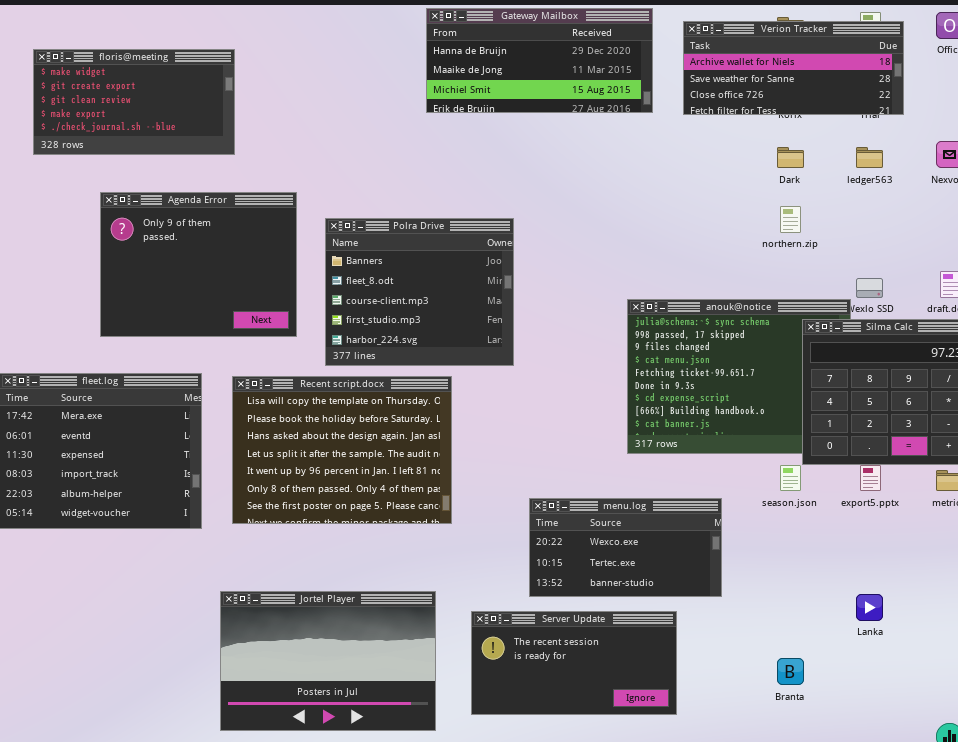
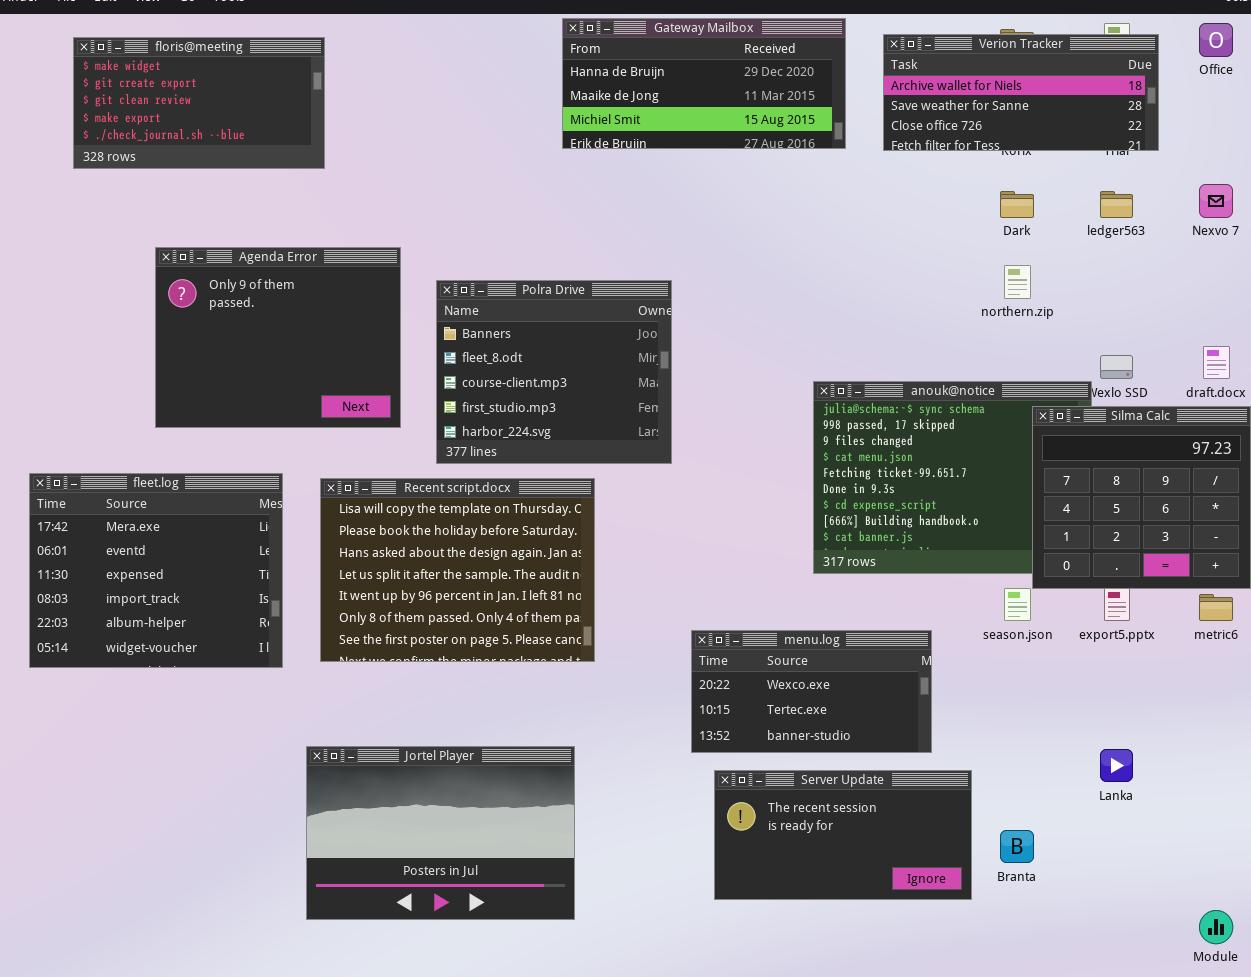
floris@meeting: [33,49,235,155] -> [73,37,325,169], moved
Server Update: [471,611,677,715] -> [714,770,972,900], moved

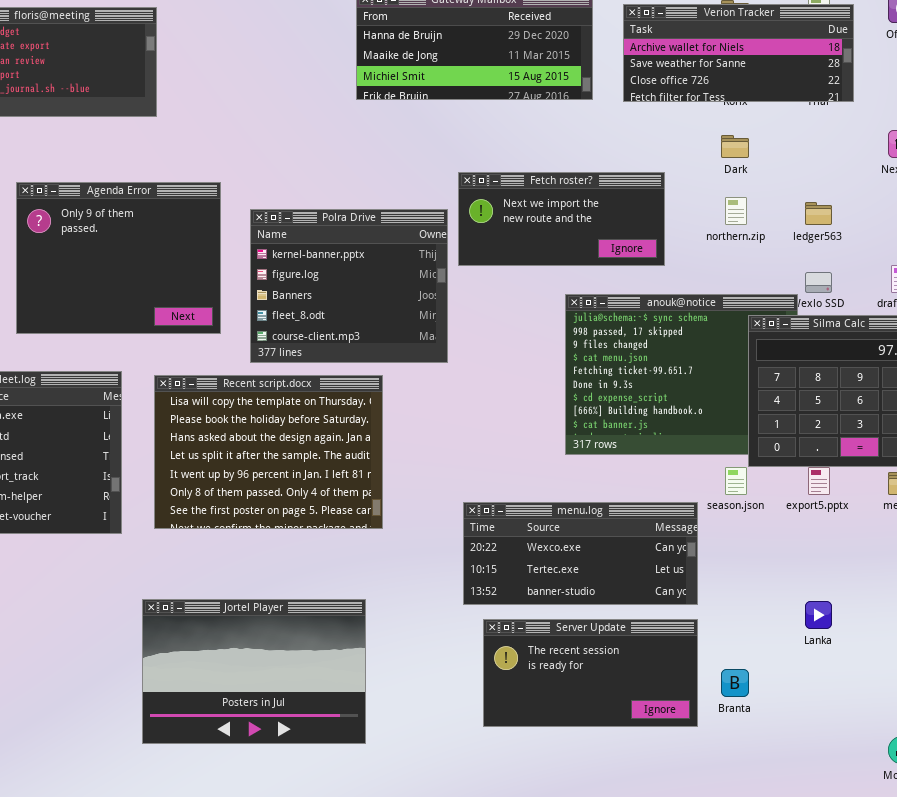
ledger563: [1100,191,1133,218] -> [805,202,832,225], moved
Fetch roster?: none -> [458,172,665,266], opened
Polra Drive: [436,280,672,464] -> [250,209,448,363], scrolled up 2 rows
menu.log: [691,630,932,753] -> [463,502,698,605], resized

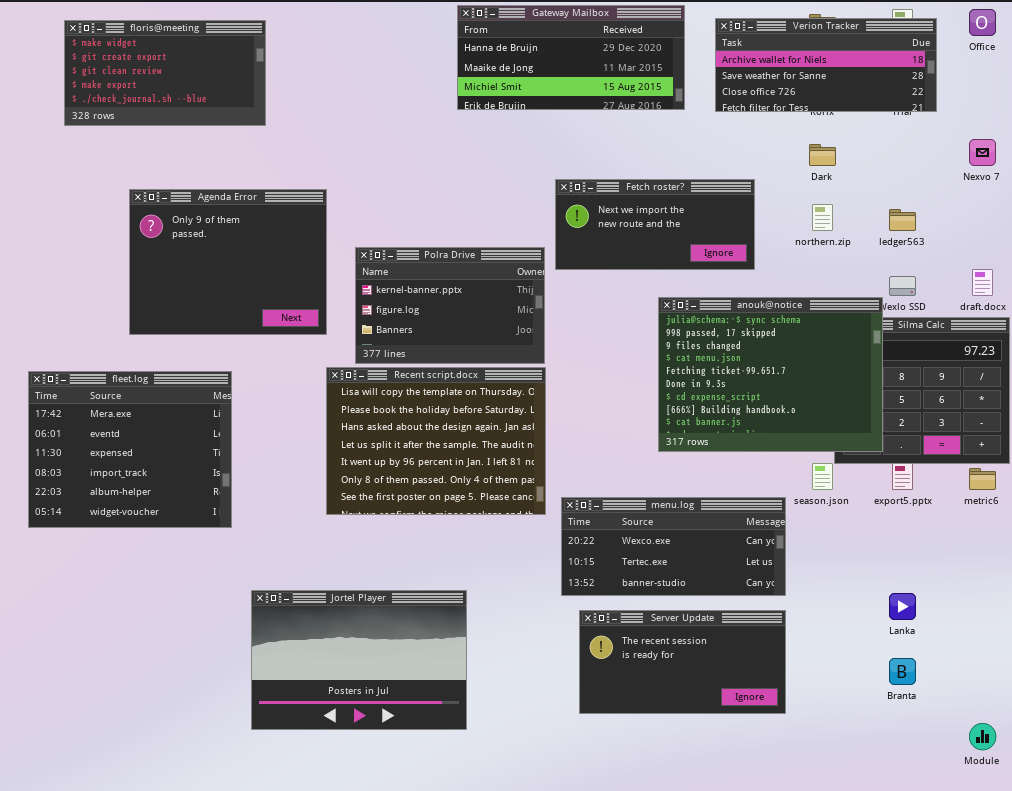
Polra Drive: [250,209,448,363] -> [355,247,545,364], resized
anouk@notice: [565,294,798,455] -> [658,297,883,452], raised
Recent script.docx: [154,375,383,529] -> [326,367,546,515], moved
Branta: [721,669,749,697] -> [889,658,916,685], moved

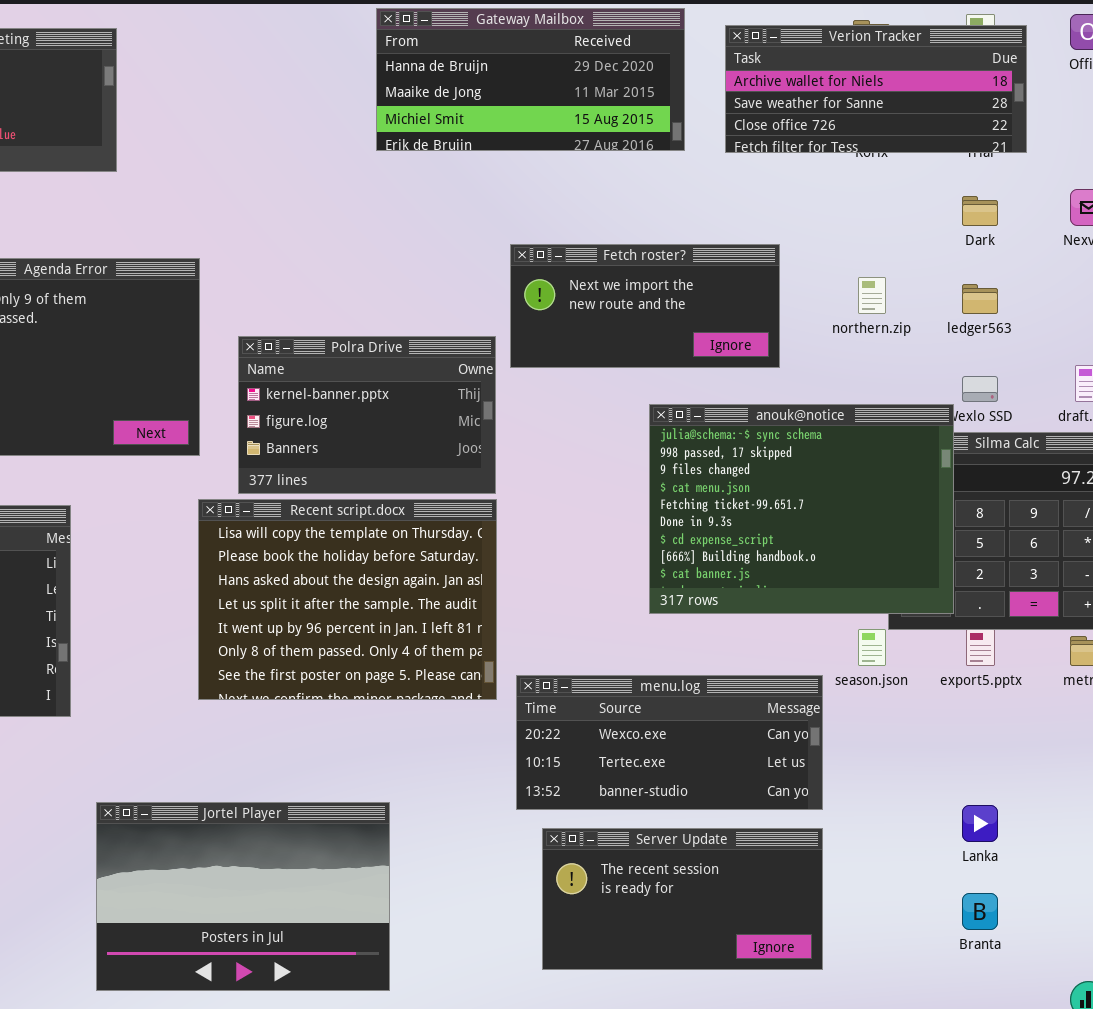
Dark: [809,144,836,166] -> [962,196,998,226], moved

